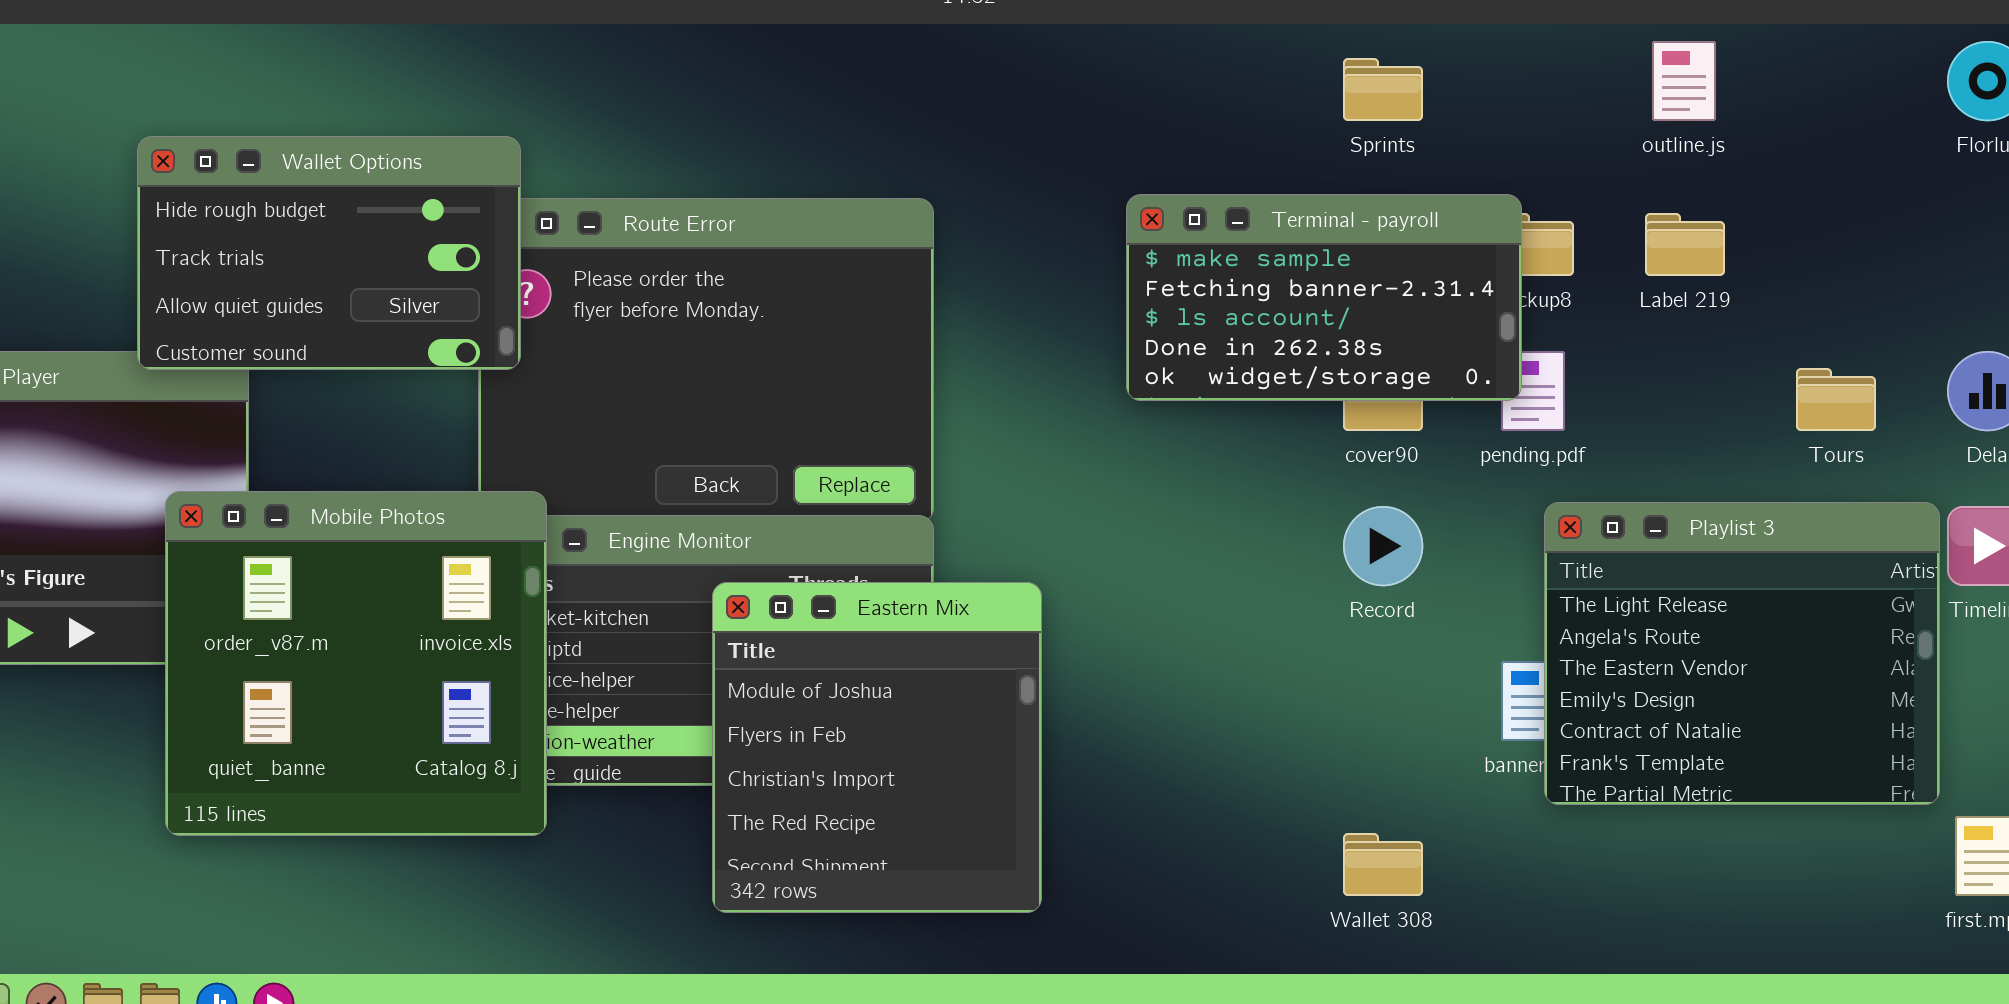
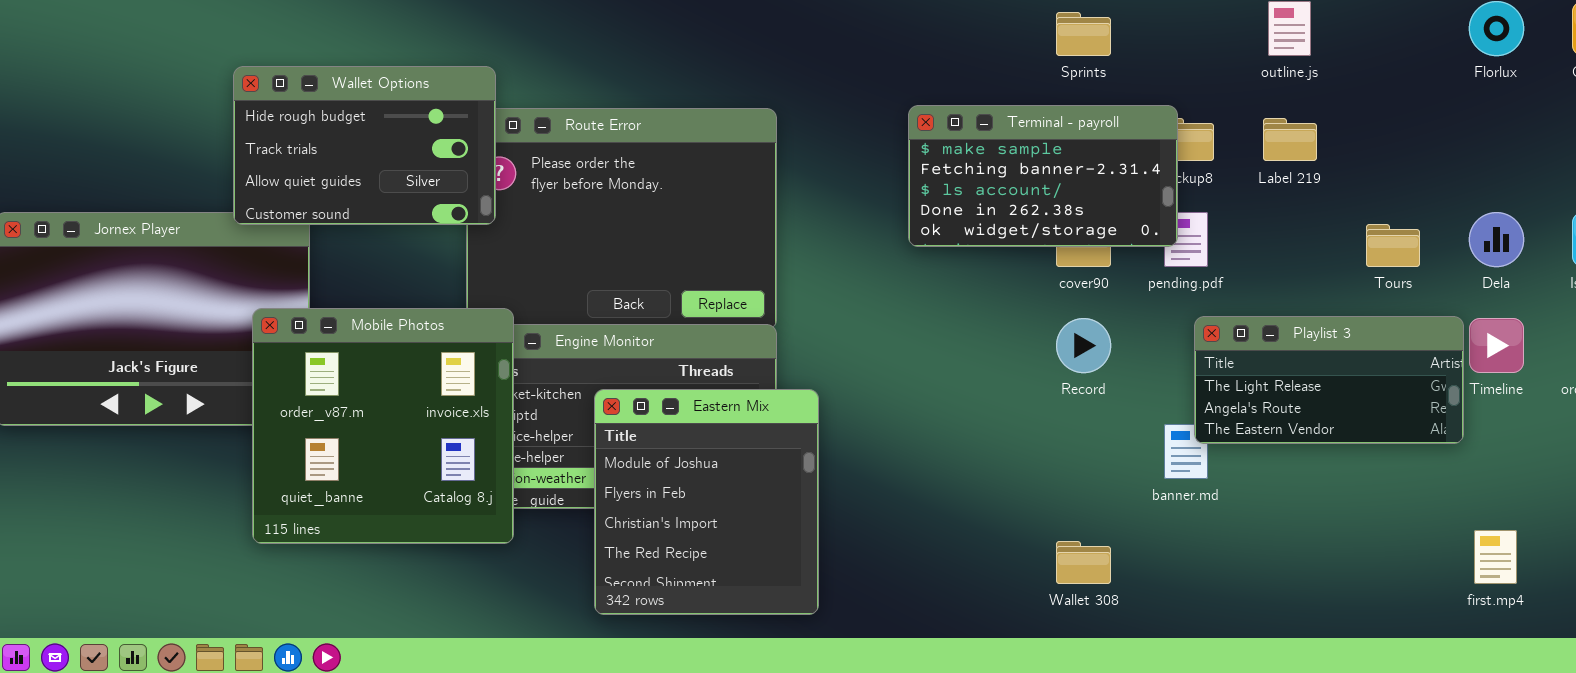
Playlist 3: [1544,502,1940,805] -> [1194,316,1464,444], resized
Eastern Mix: [712,582,1042,913] -> [594,389,819,615], moved

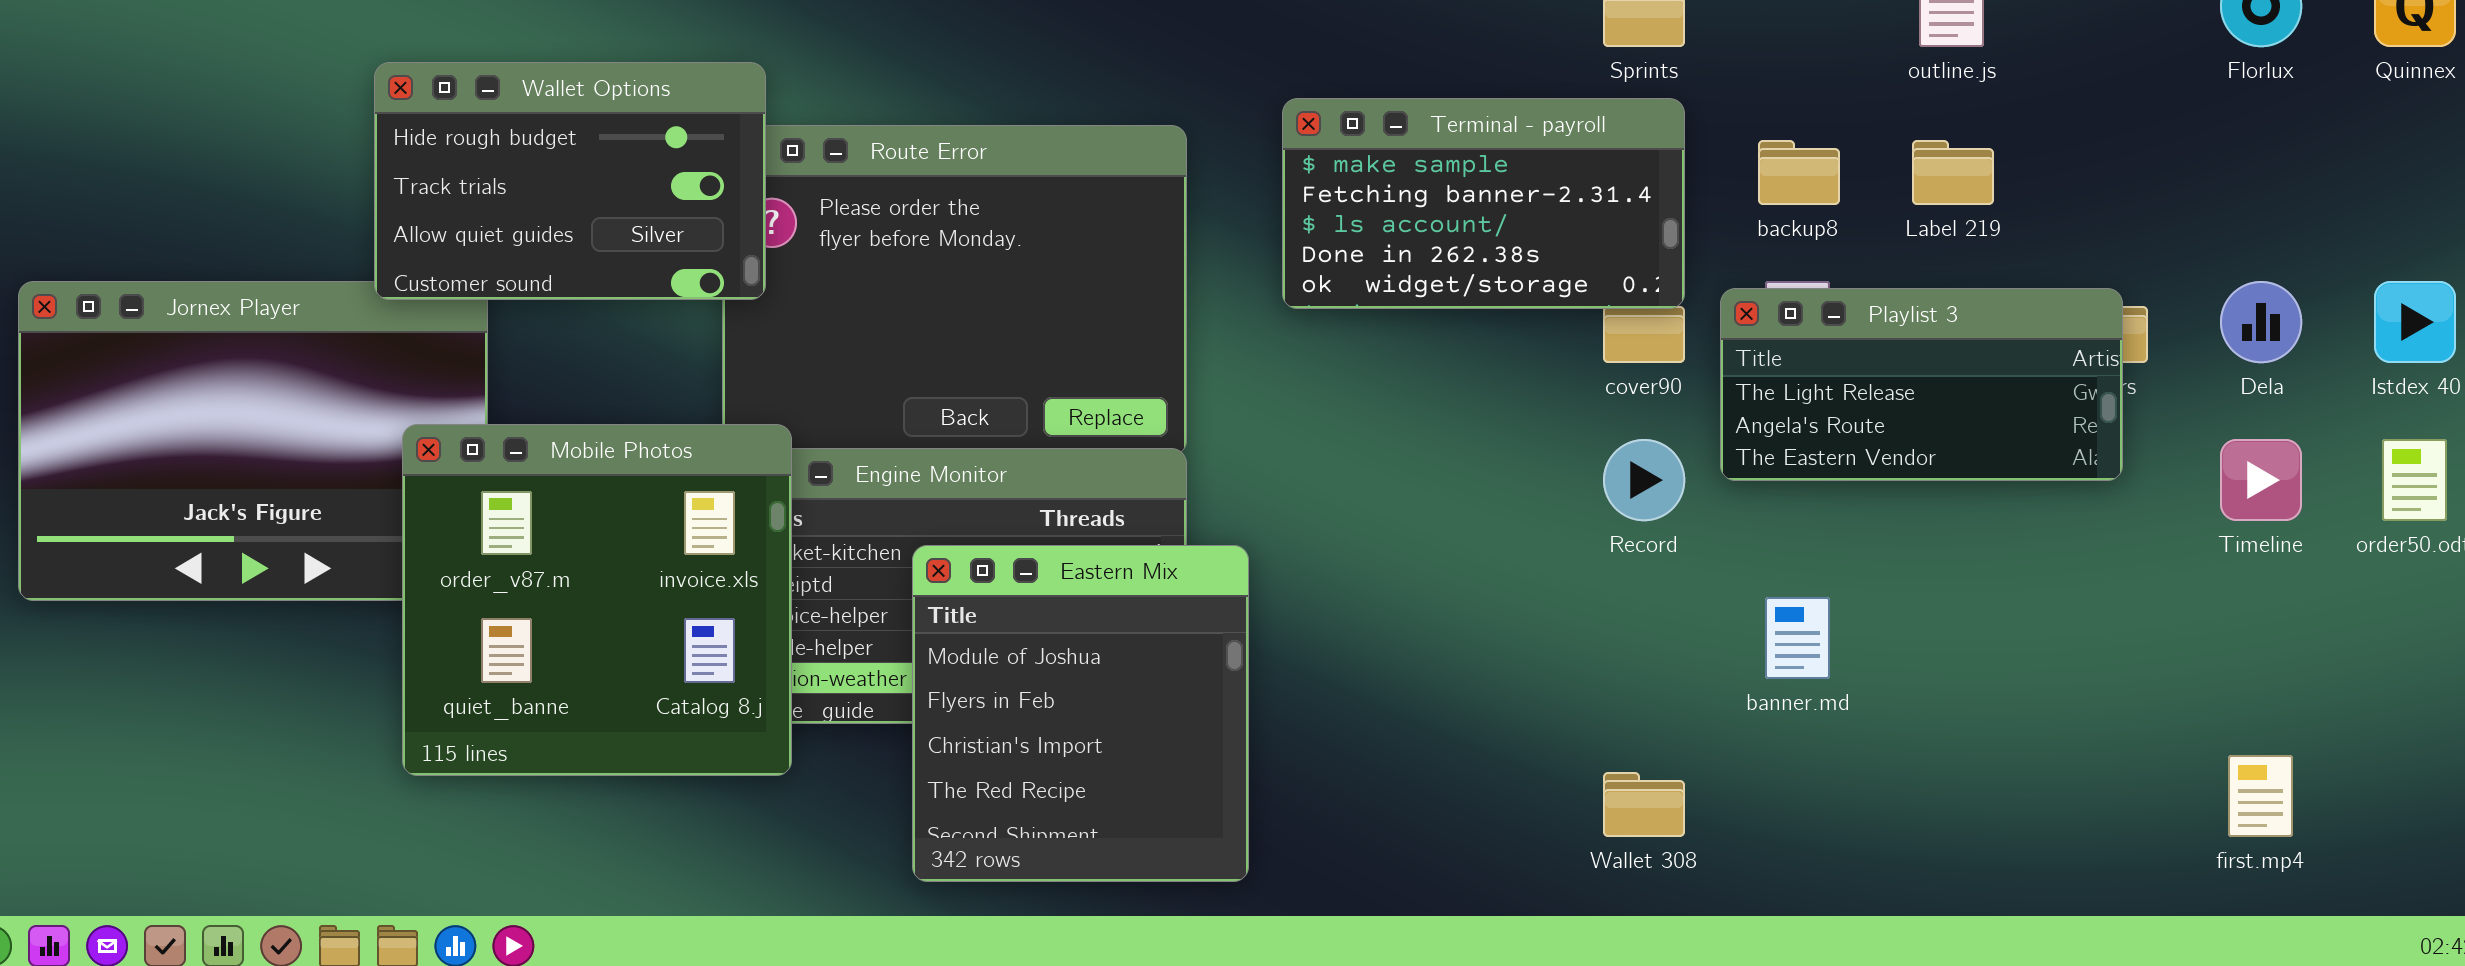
Terminal - payroll: [908,105,1178,247] -> [1282,98,1685,309], moved
Playlist 3: [1194,316,1464,444] -> [1720,288,2123,481], moved

